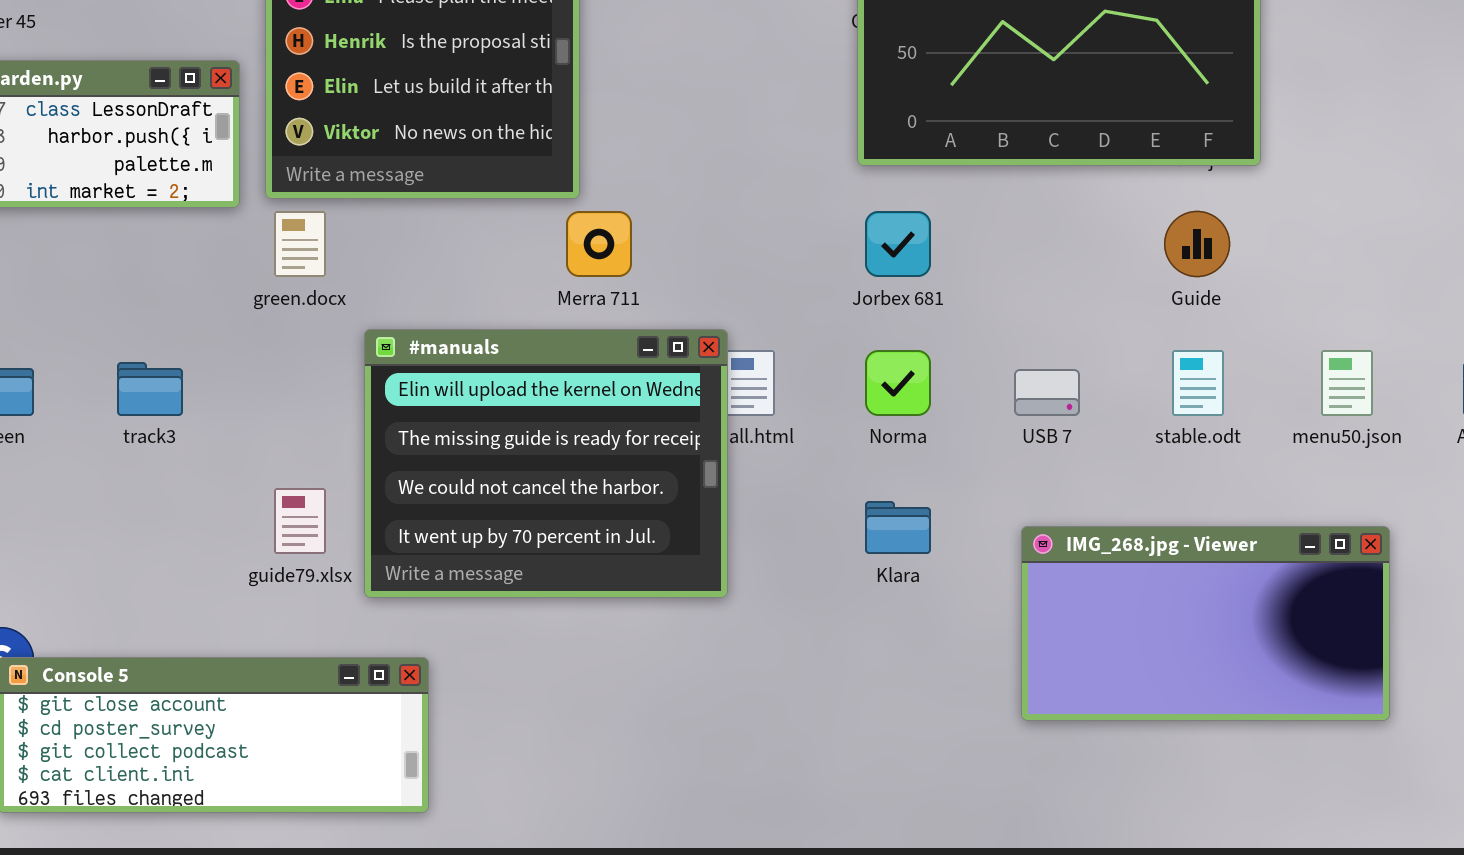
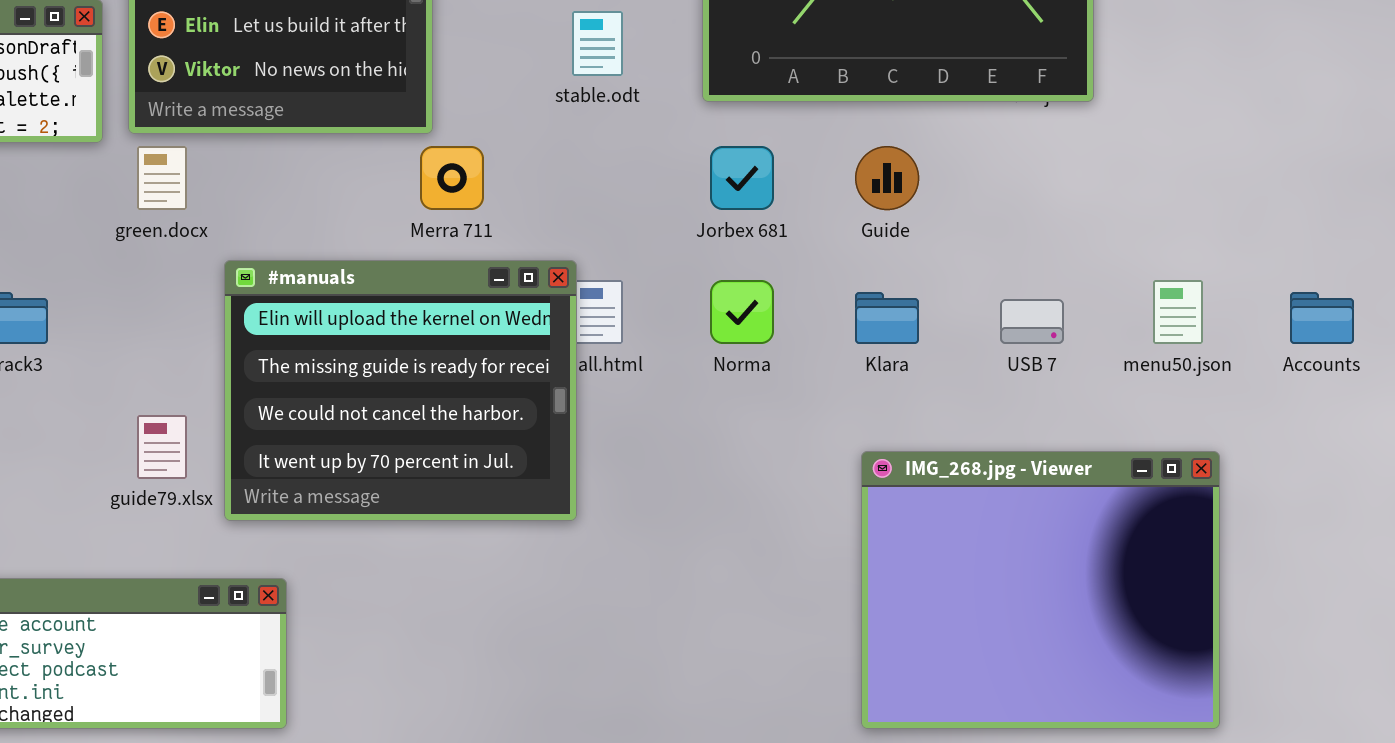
Guide: [1164,211,1230,277] -> [855,146,919,210], moved
stable.odt: [1172,350,1224,416] -> [572,11,623,76], moved
USB 7: [1014,369,1080,416] -> [1000,299,1064,344], moved
Klara: [865,501,931,554] -> [855,292,919,344], moved
IMG_268.jpg - Viewer: [1021,526,1390,721] -> [861,451,1220,729], resized

